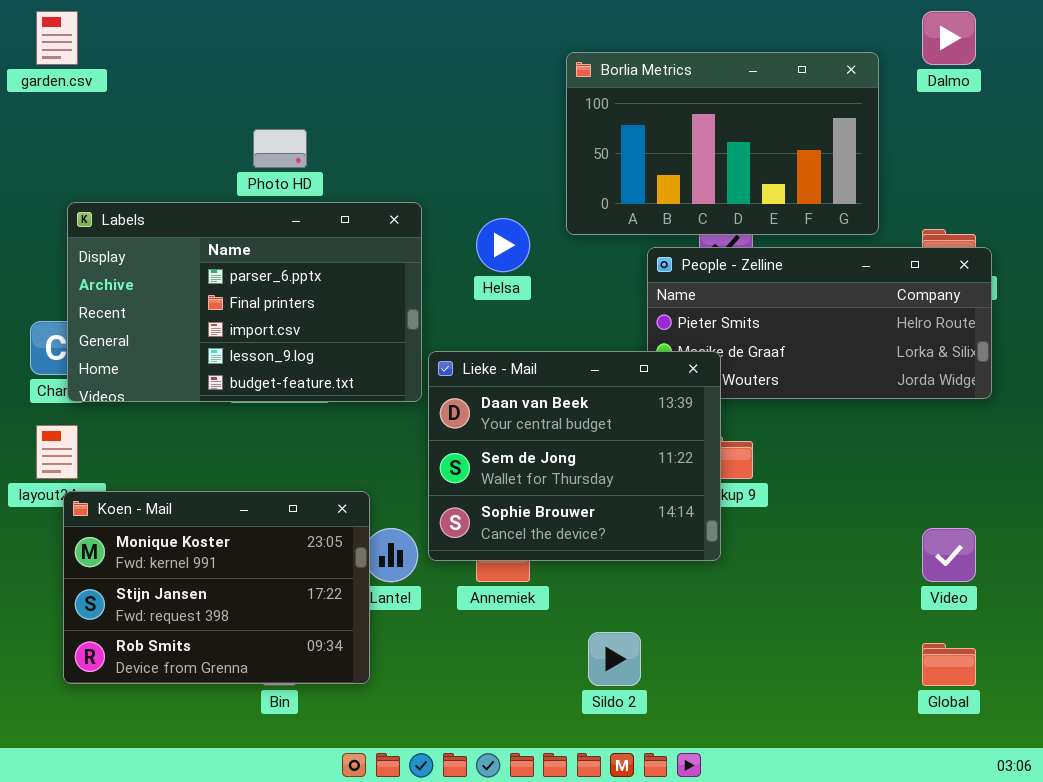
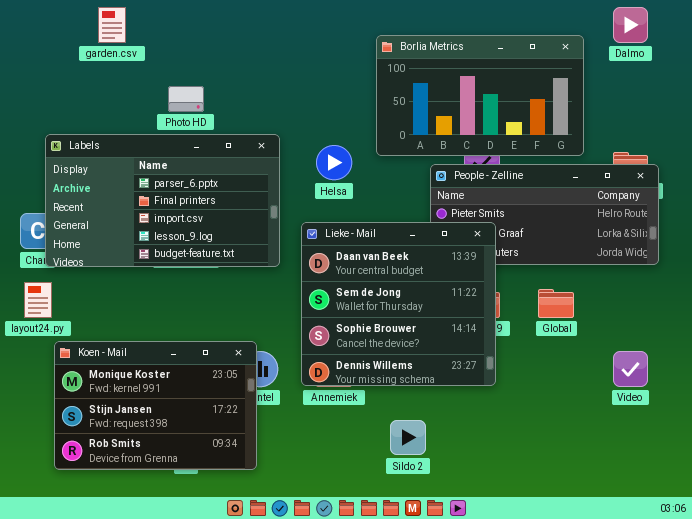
garden.csv: [36,11,78,65] -> [98,7,126,43], moved
Lieke - Mail: [428,351,721,561] -> [301,222,496,386], moved, resized
Koen - Mail: [63,491,370,684] -> [54,341,257,470], moved
Global: [922,643,976,686] -> [538,289,574,318], moved

